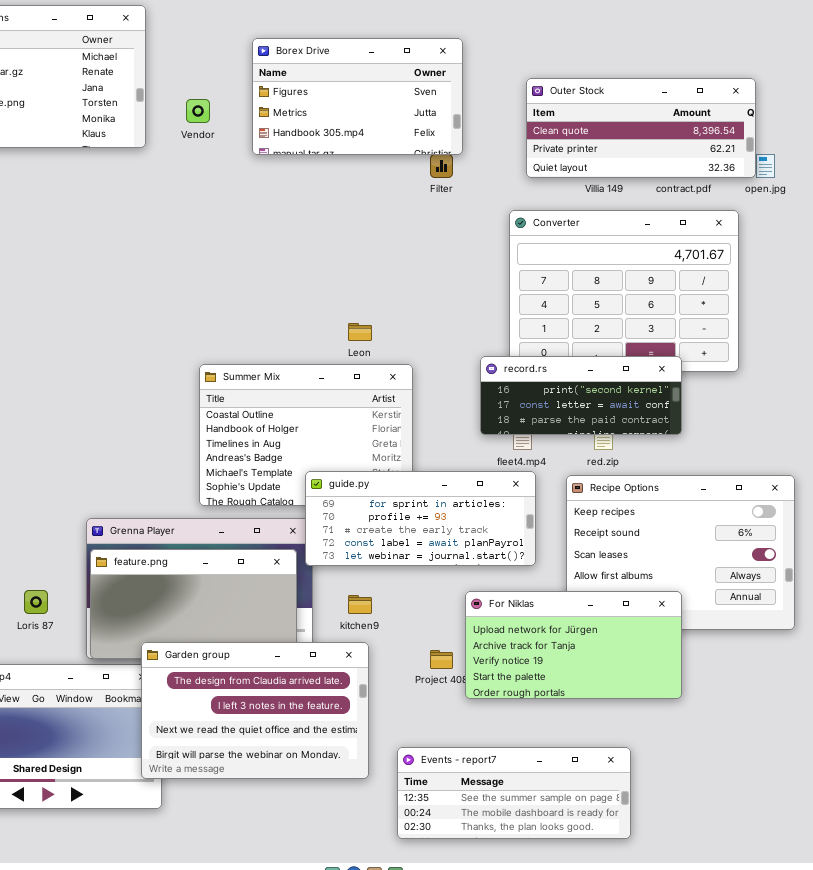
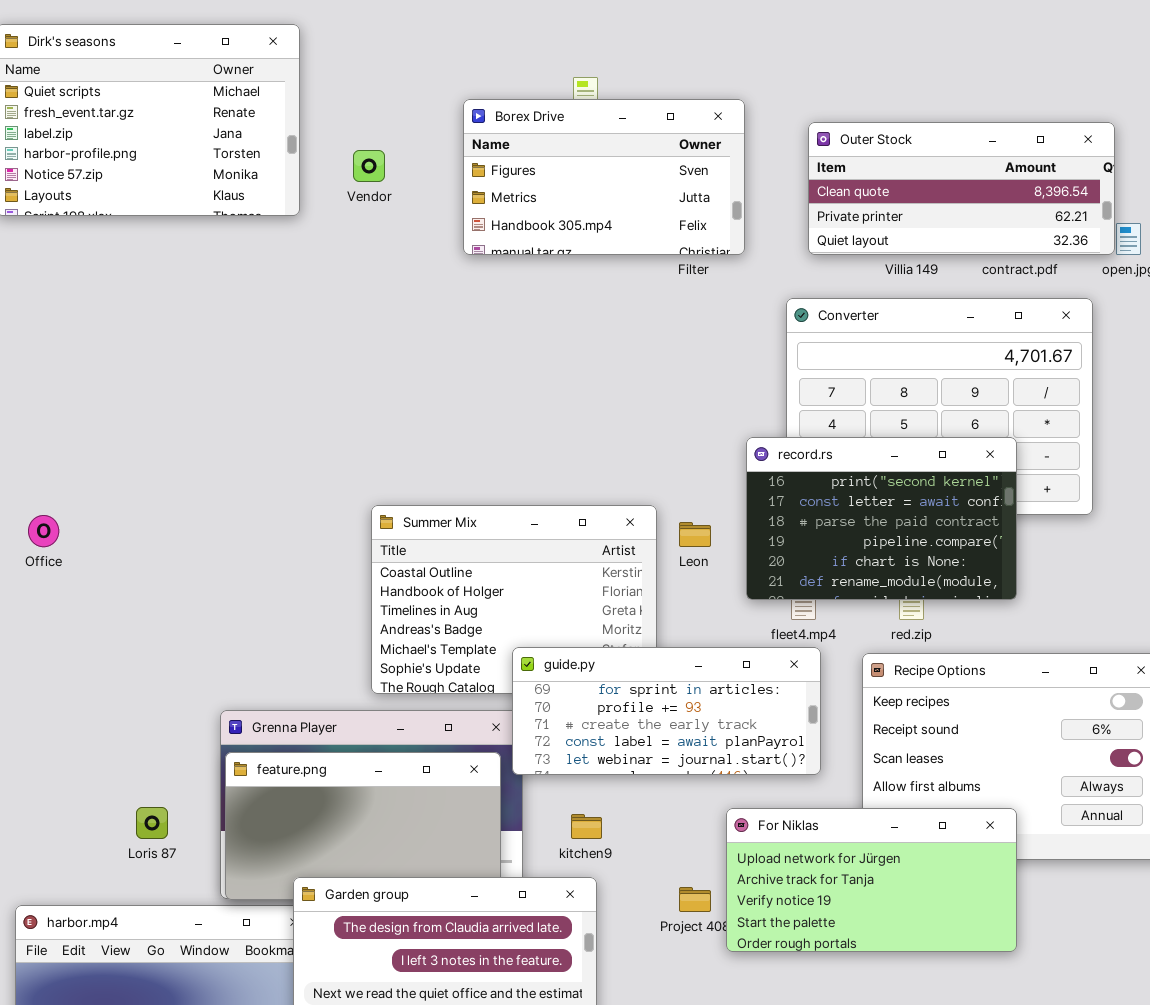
Borex Drive: [252,38,463,155] -> [463,99,745,255], moved
Leon: [348,323,372,341] -> [679,522,711,547], moved
record.rs: [480,356,682,435] -> [746,437,1017,600], resized

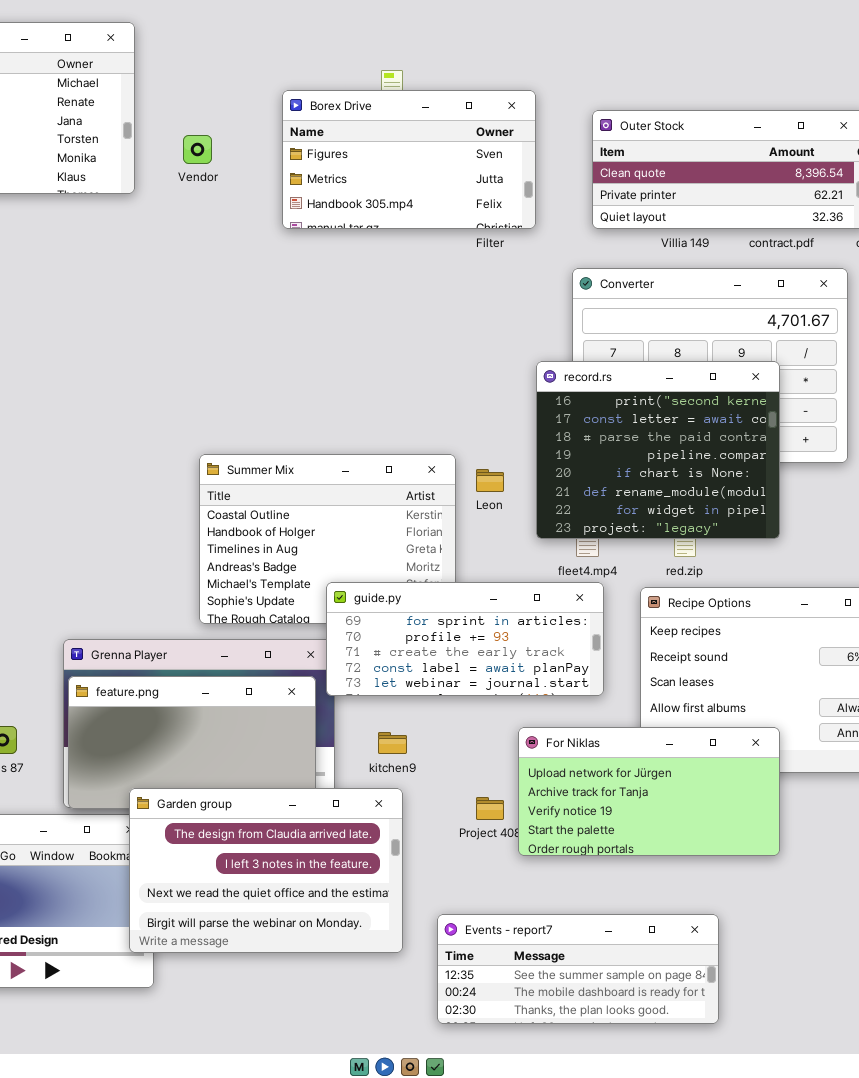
record.rs: [746,437,1017,600] -> [536,361,780,539], resized

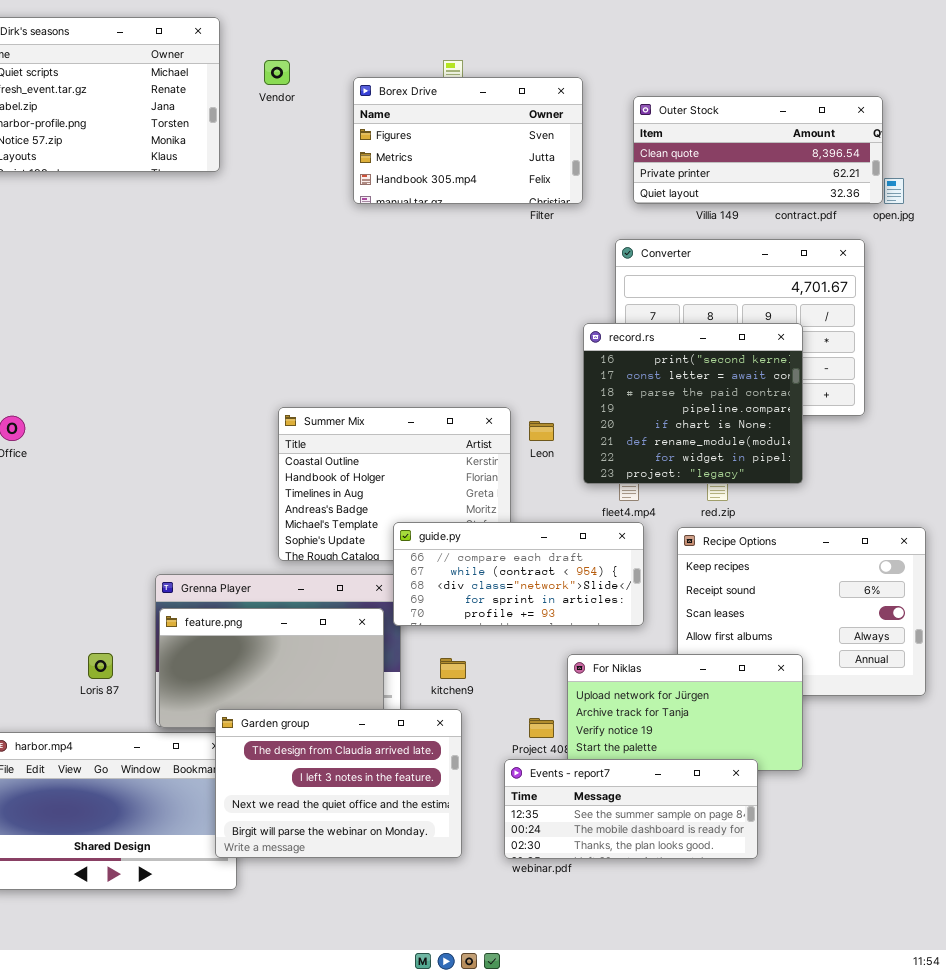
Vendor: [183,135,212,164] -> [264,60,290,85], moved
guide.py: [326,582,604,696] -> [393,522,644,626], scrolled up 3 rows
Events - report7: [437,914,719,1024] -> [504,759,758,859], moved

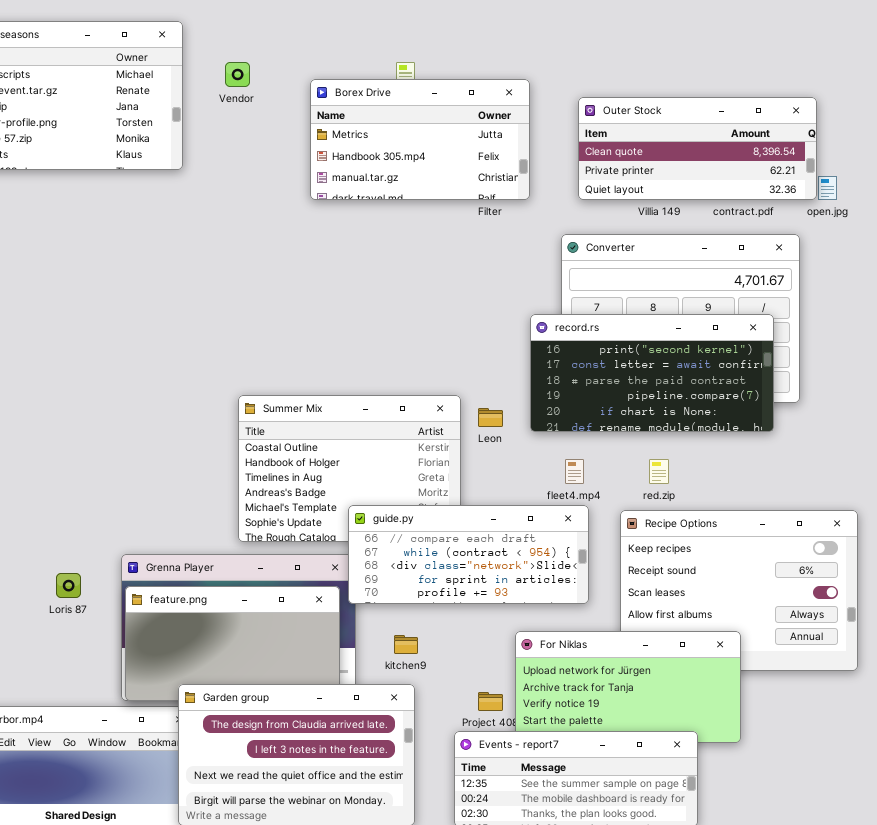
Borex Drive: [353,77,583,204] -> [310,79,530,200], scrolled down 1 row
record.rs: [583,323,803,484] -> [530,314,774,432], resized
Loris 87: [88,653,113,679] -> [56,573,81,598], moved

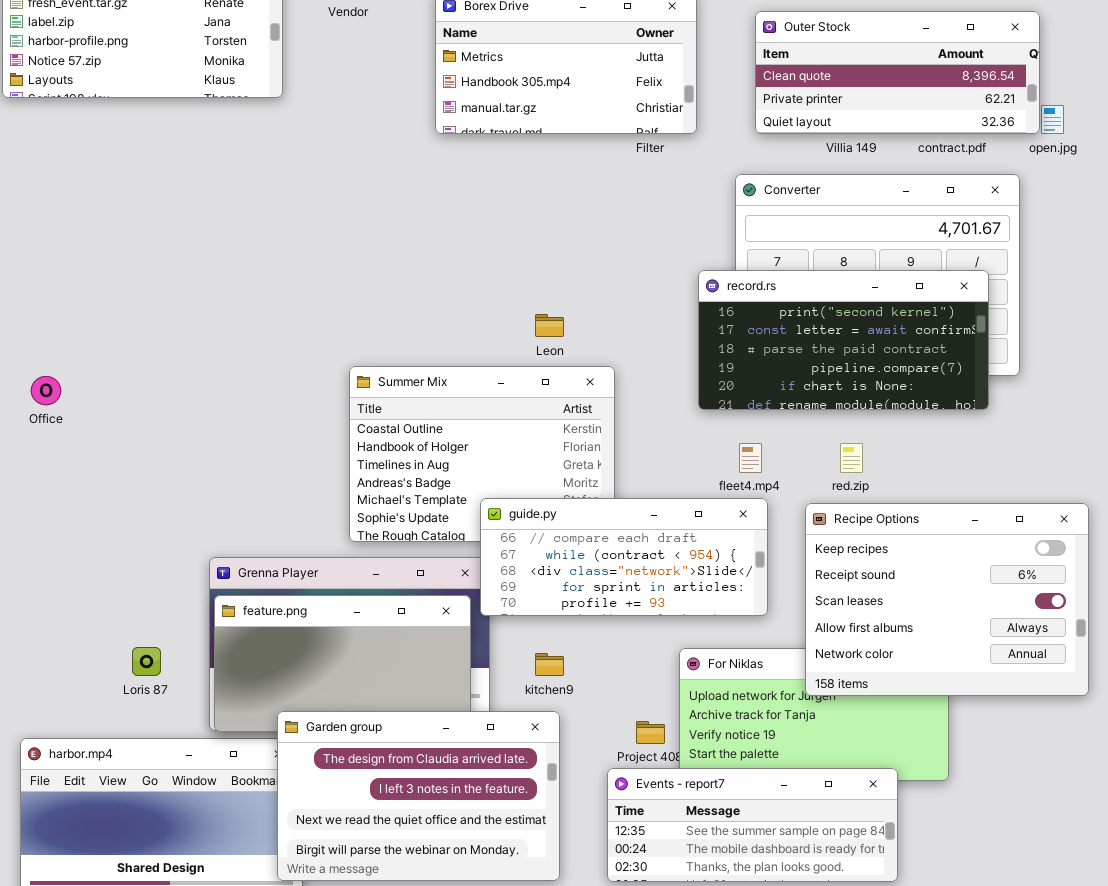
Leon: [478,408,503,427] -> [535,314,564,337], moved
Recipe Options: [620,510,858,671] -> [805,503,1089,696], raised
Loris 87: [56,573,81,598] -> [132,647,161,676], moved

